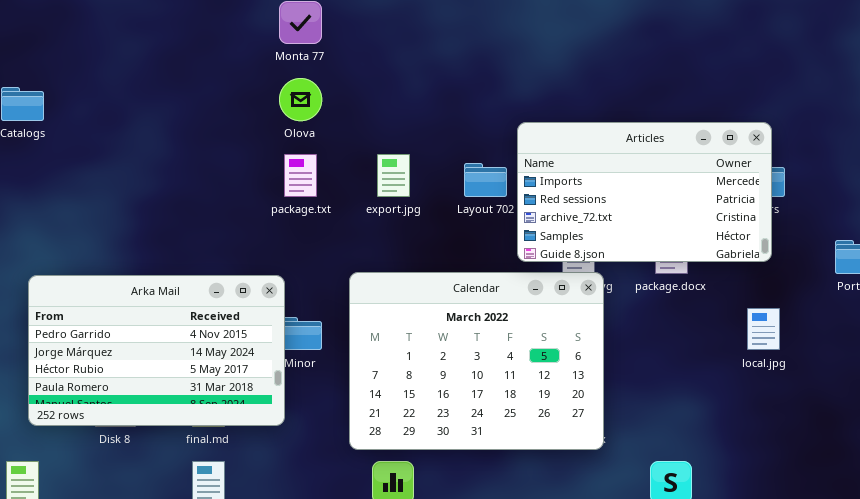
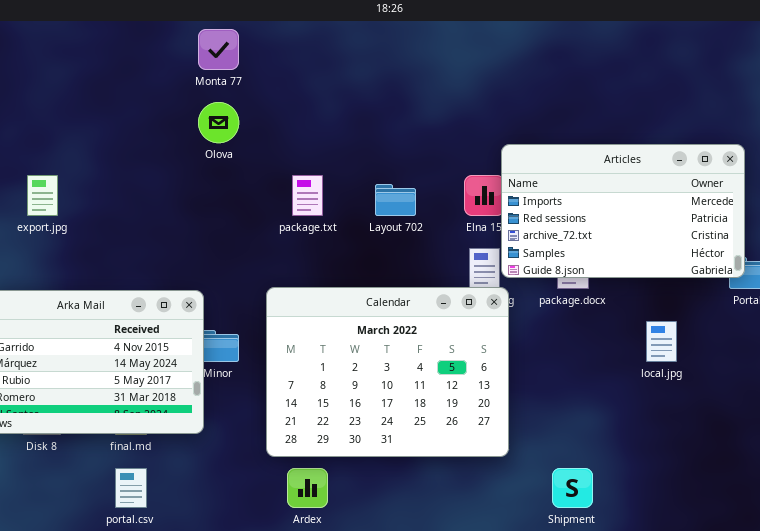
Articles: [517,122,772,262] -> [501,144,745,278], moved
package.txt: [284,154,317,197] -> [292,175,323,216], moved
export.jpg: [377,154,410,197] -> [27,175,58,216], moved

